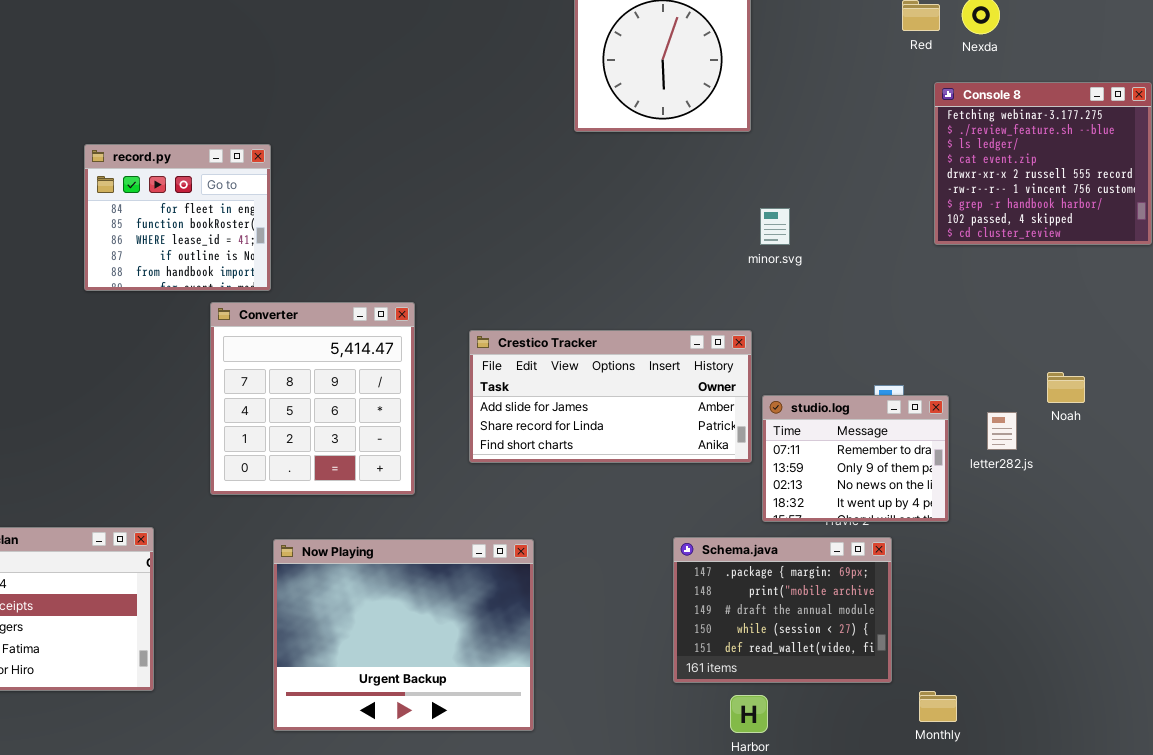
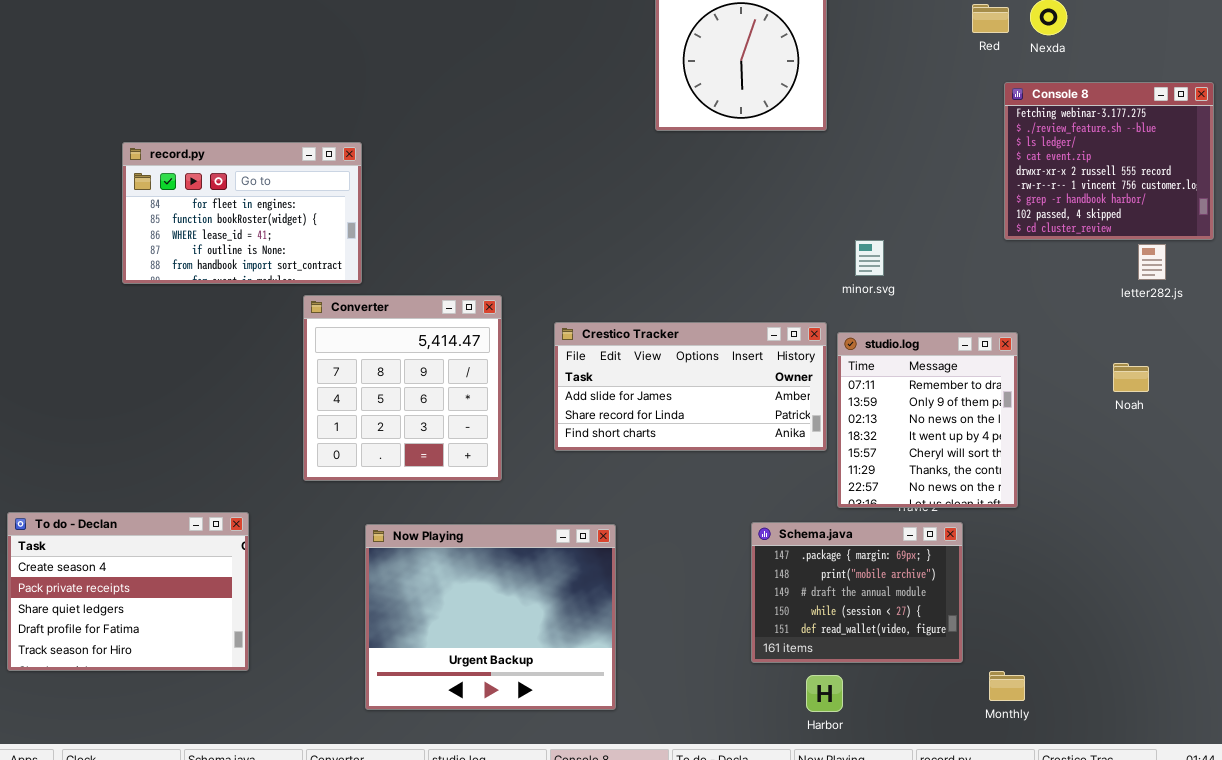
record.py: [84,144,271,291] -> [122,142,362,284], resized
minor.svg: [760,208,790,245] -> [855,240,884,276], moved
studio.log: [762,395,949,522] -> [837,332,1018,508], resized
letter282.js: [987,412,1017,450] -> [1138,244,1166,280], moved

